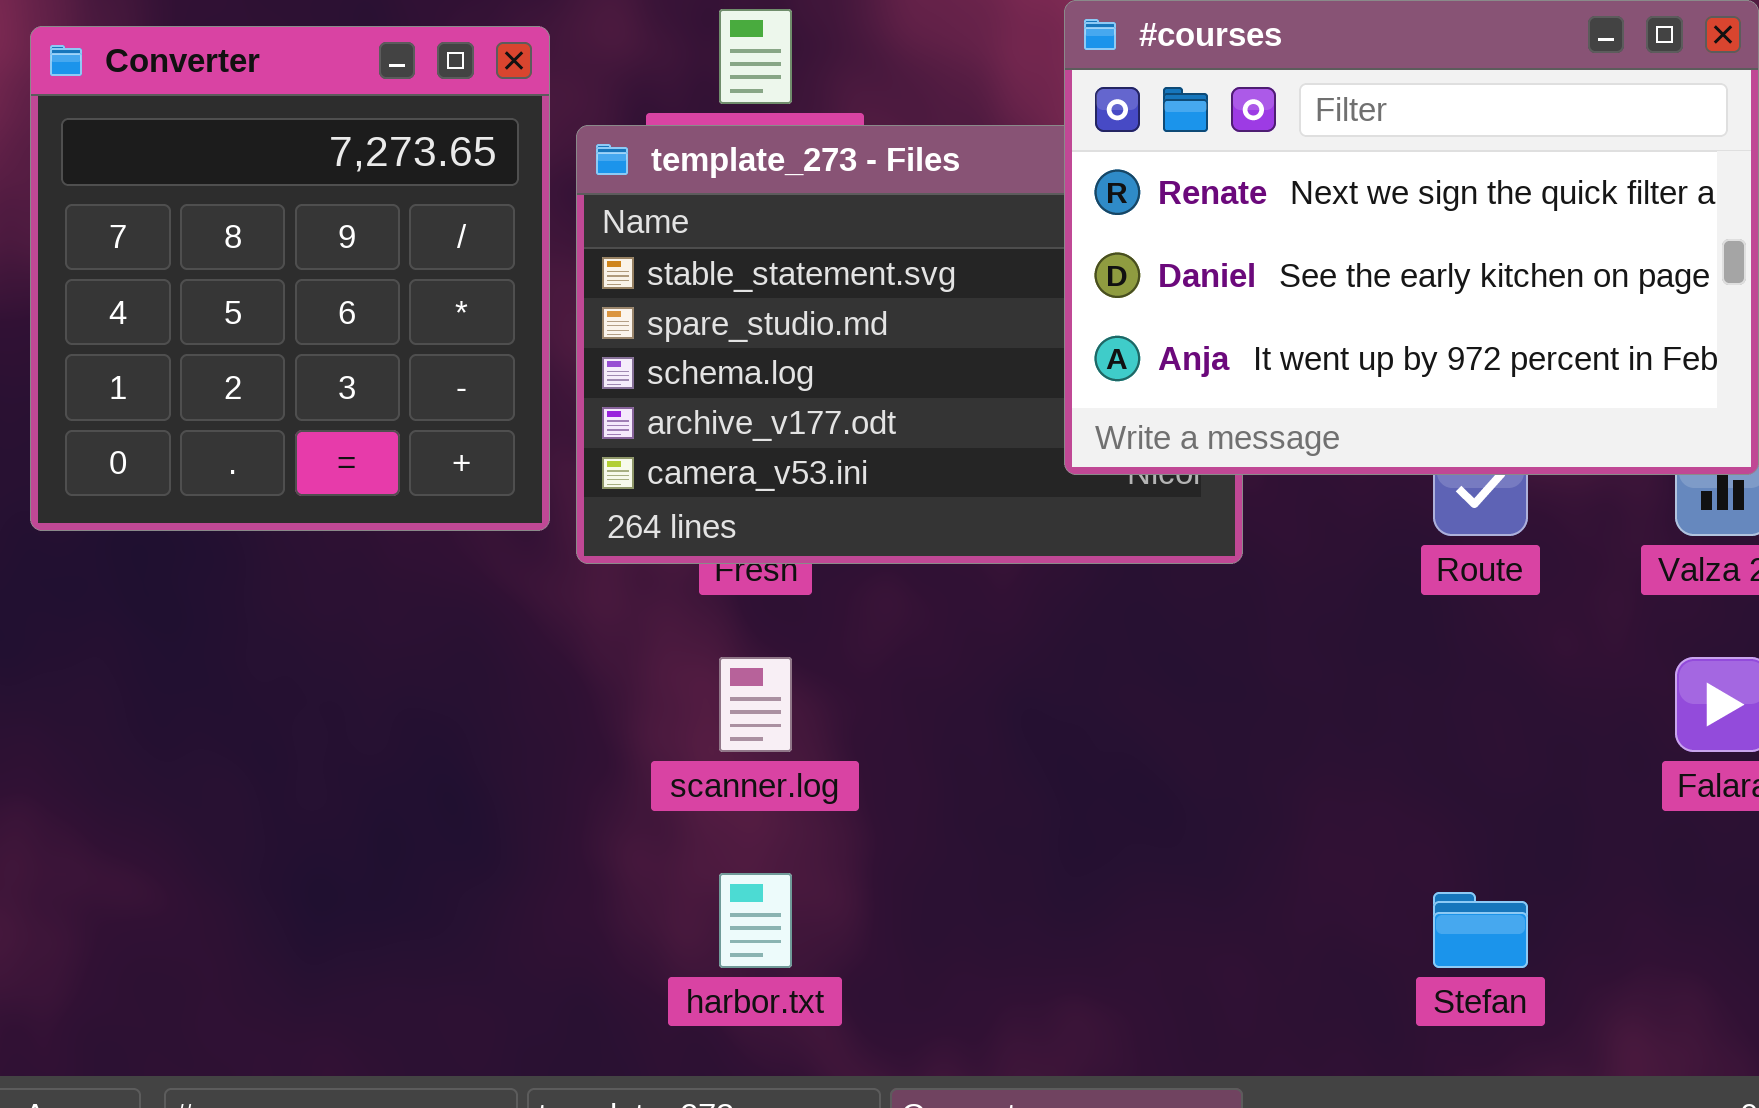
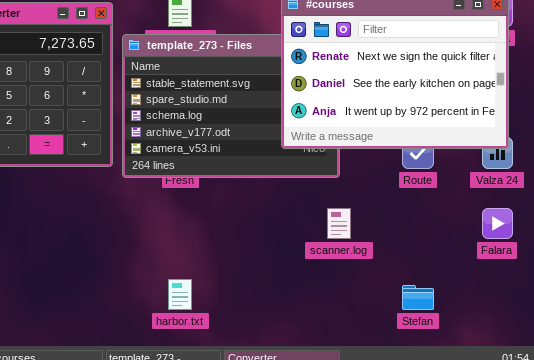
scanner.log: [719,657,792,752] -> [327,208,351,239], moved

